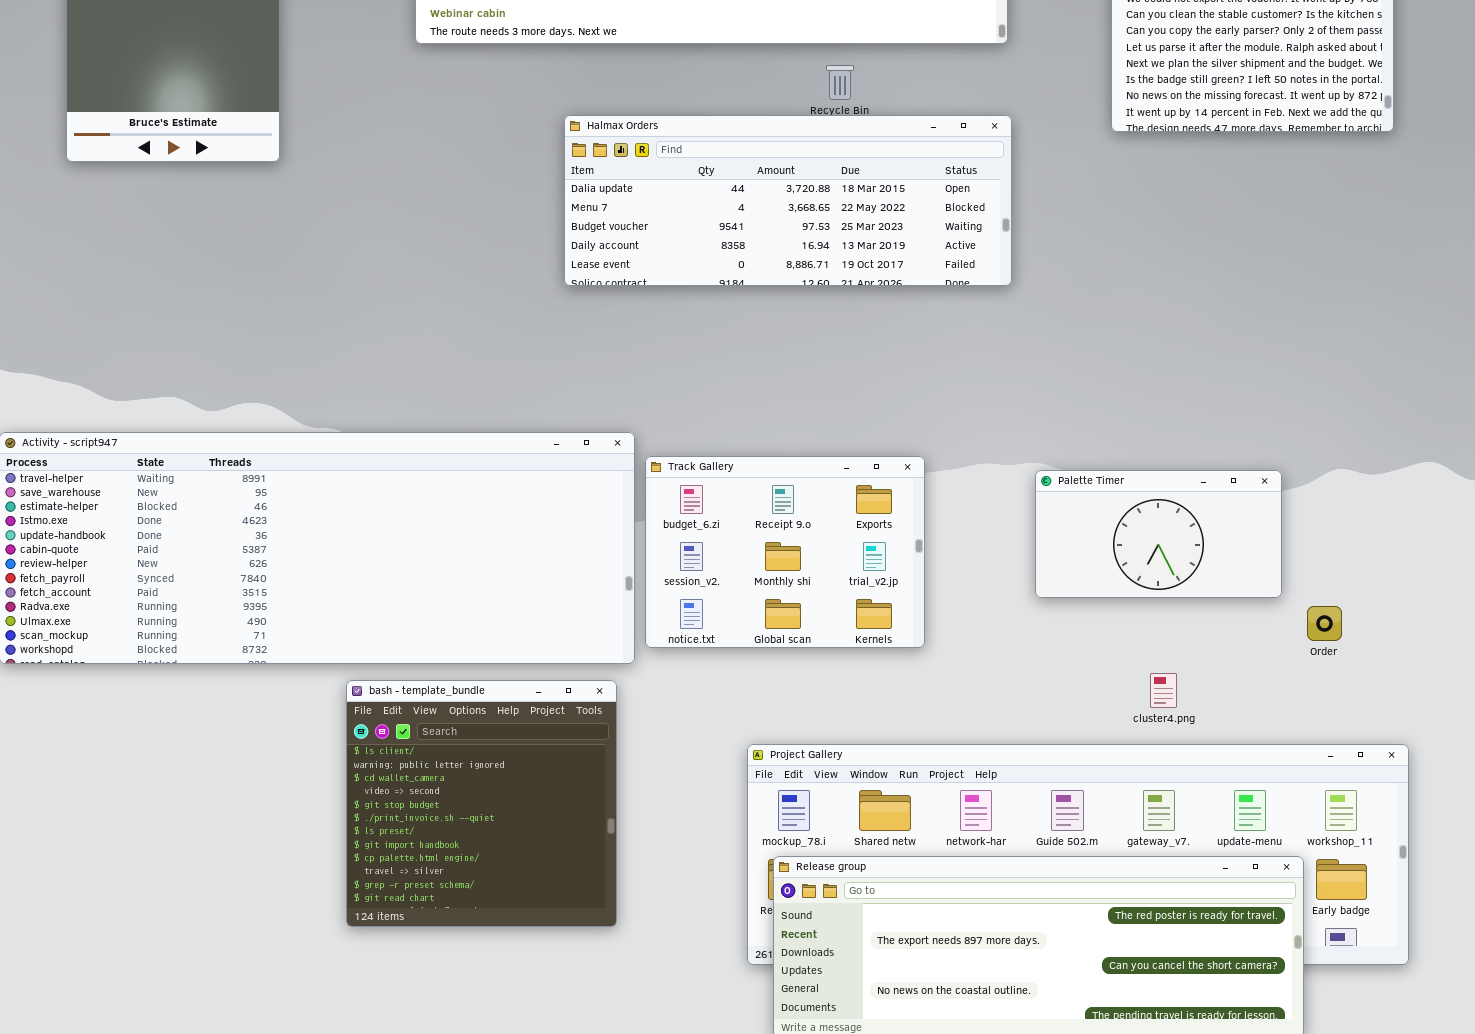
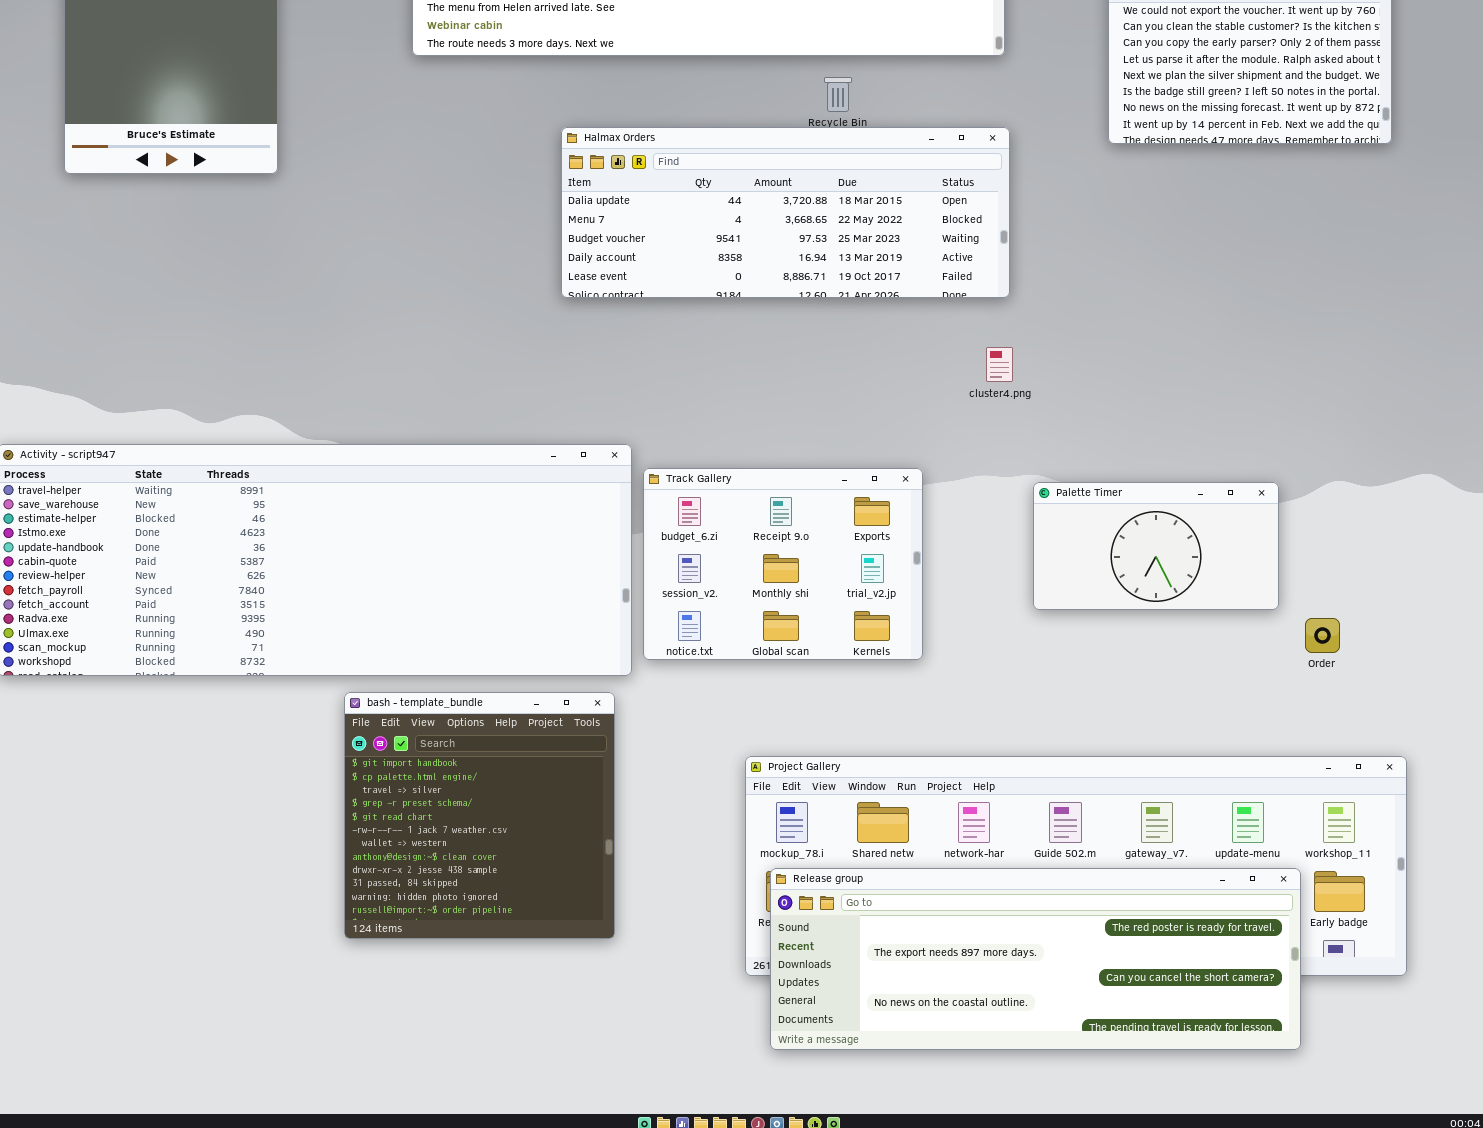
cluster4.png: [1150,673,1177,708] -> [986,347,1013,382], moved
bash - template_bundle: [346,680,617,927] -> [344,692,615,939], scrolled down 7 rows

